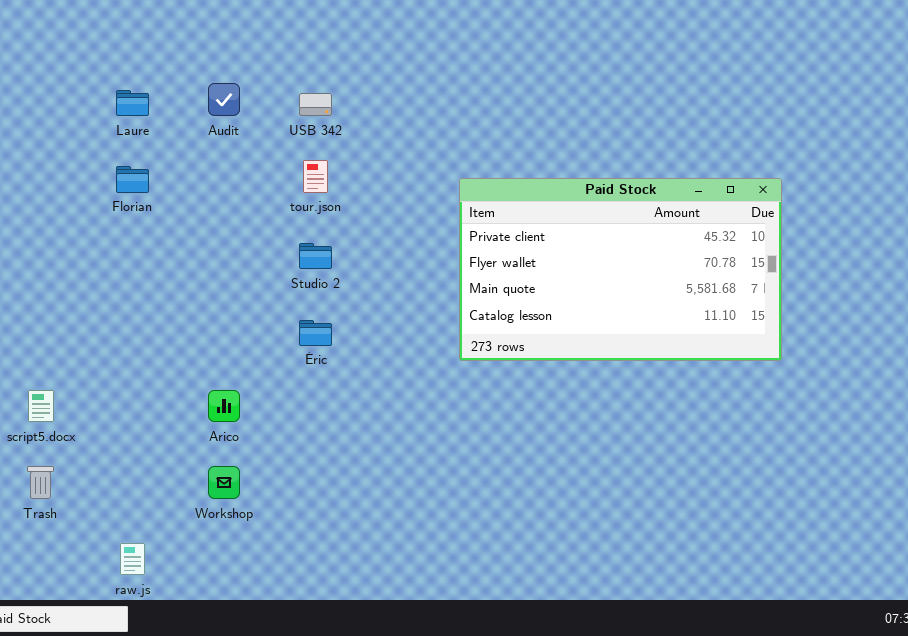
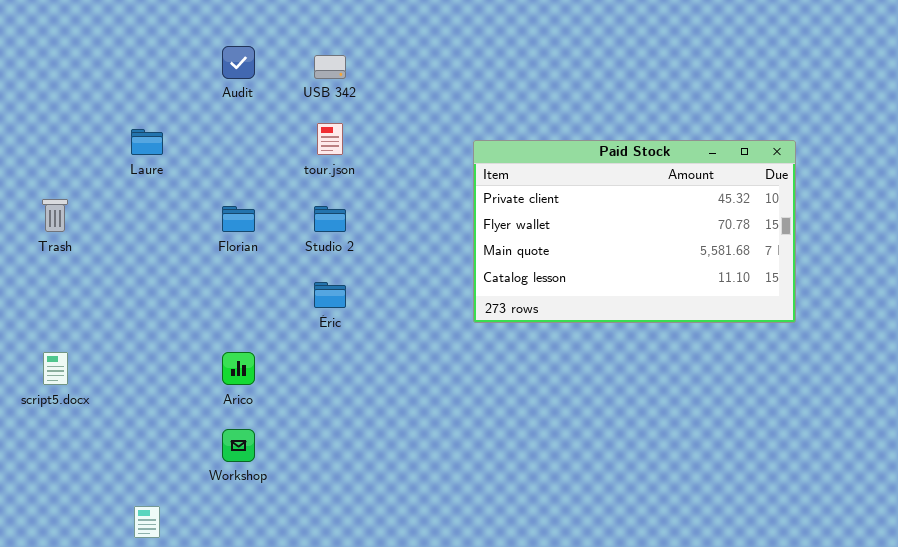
Laure: [116,90,149,116] -> [131,129,163,155], moved
Florian: [116,166,149,193] -> [222,206,255,232], moved
Trash: [27,466,54,499] -> [42,199,68,232], moved

